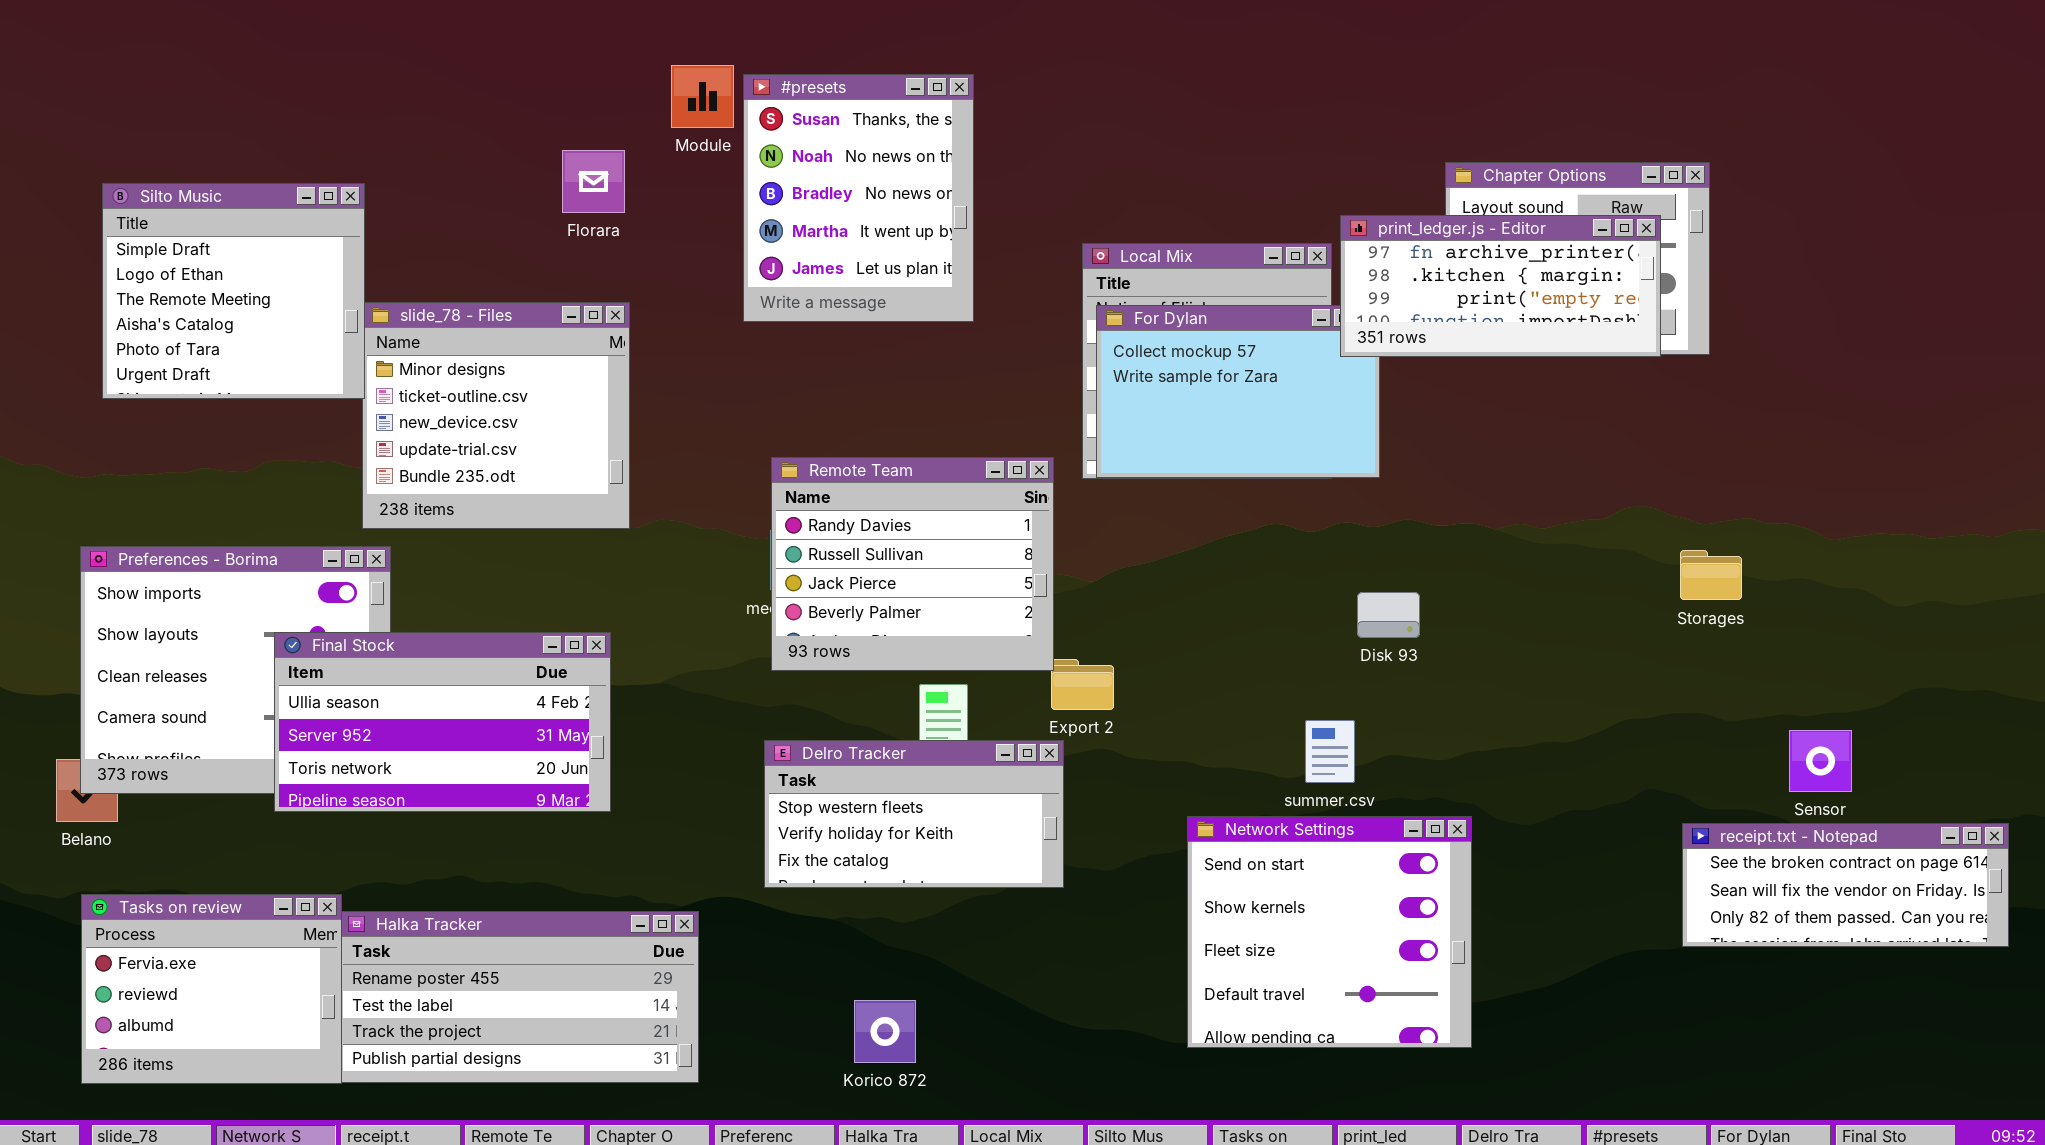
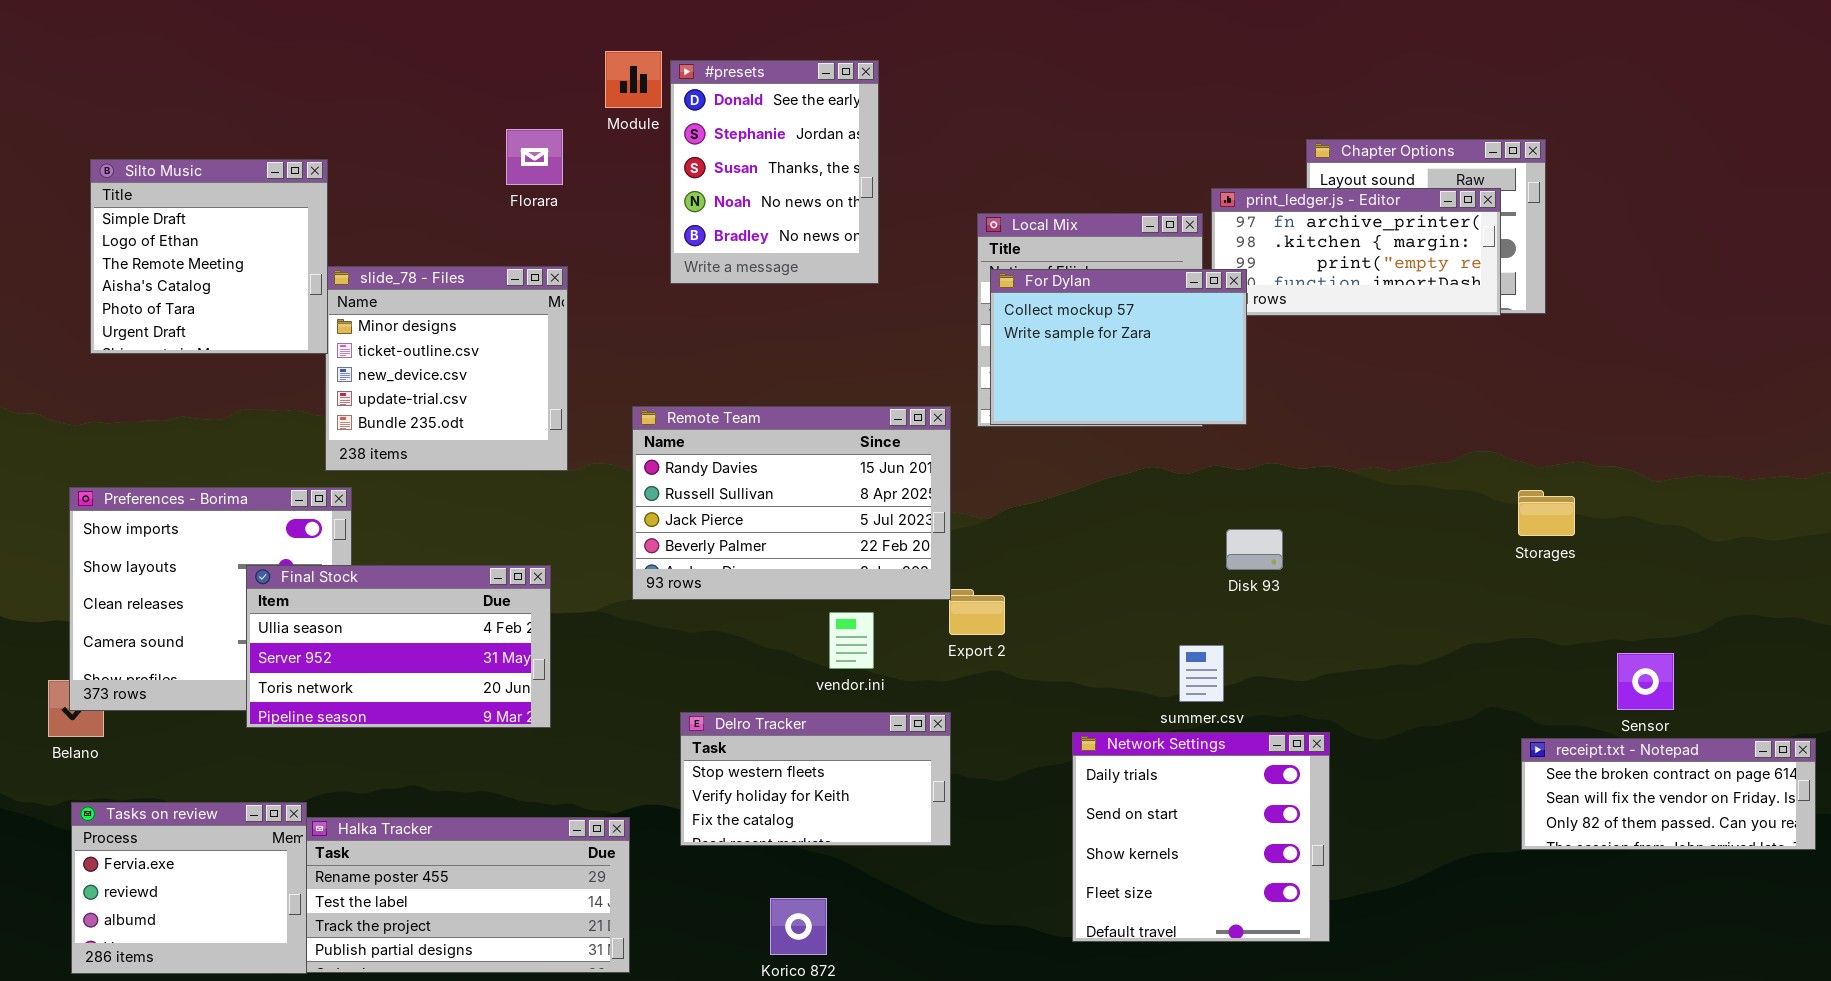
#presets: [743,74,974,322] -> [670,60,879,284], scrolled up 2 rows
For Dylan: [1096,305,1380,478] -> [990,269,1247,425], raised
Remote Team: [771,457,1054,671] -> [632,406,951,600], resized
Delro Tracker: [764,740,1064,888] -> [680,712,951,846], moved
Network Settings: [1187,816,1472,1048] -> [1072,732,1330,942], scrolled up 1 row

